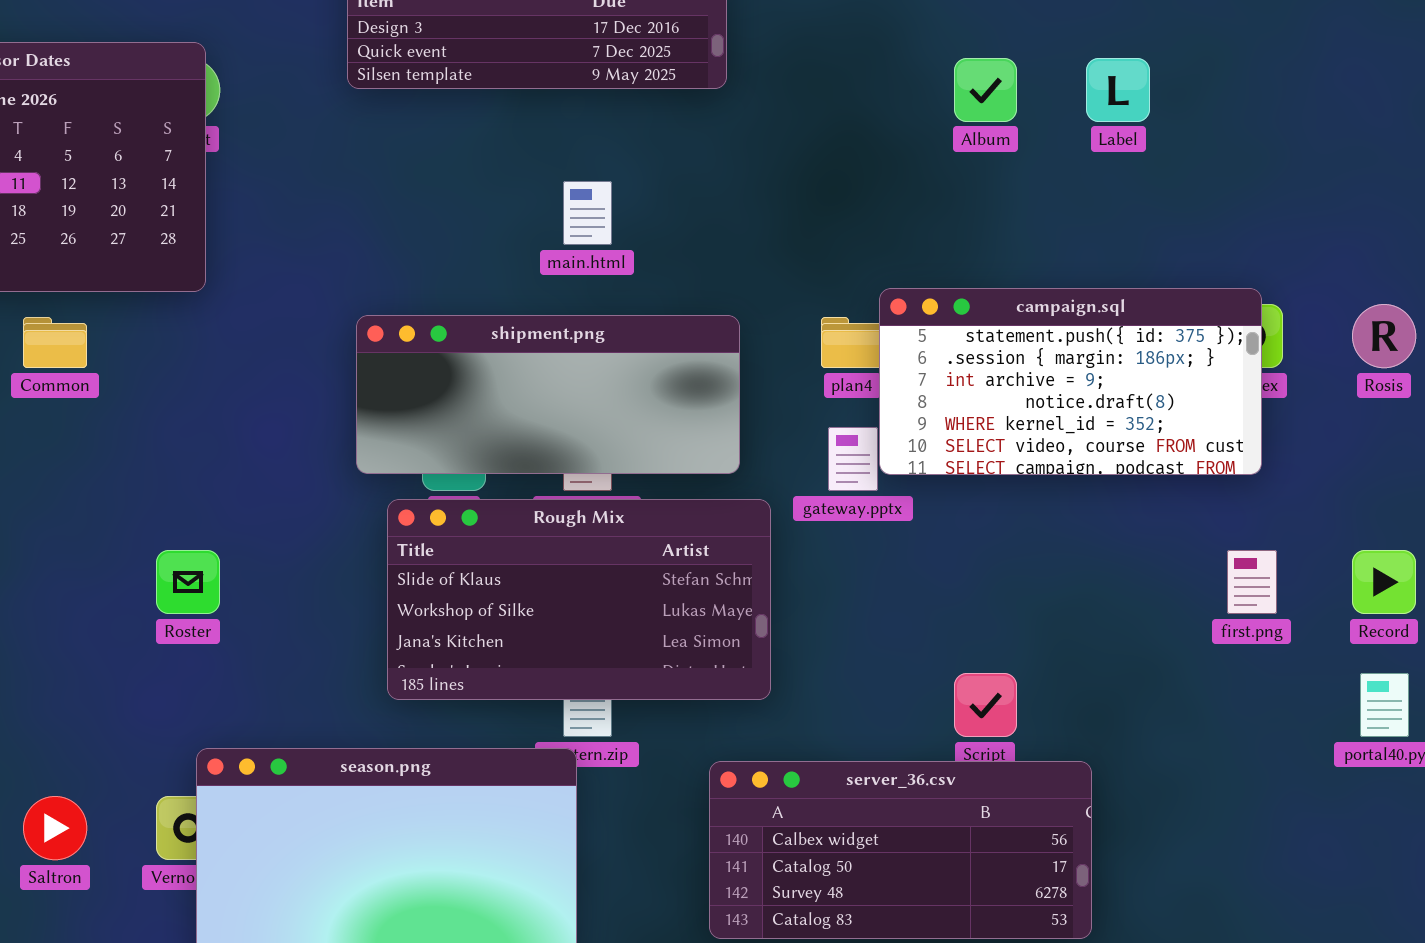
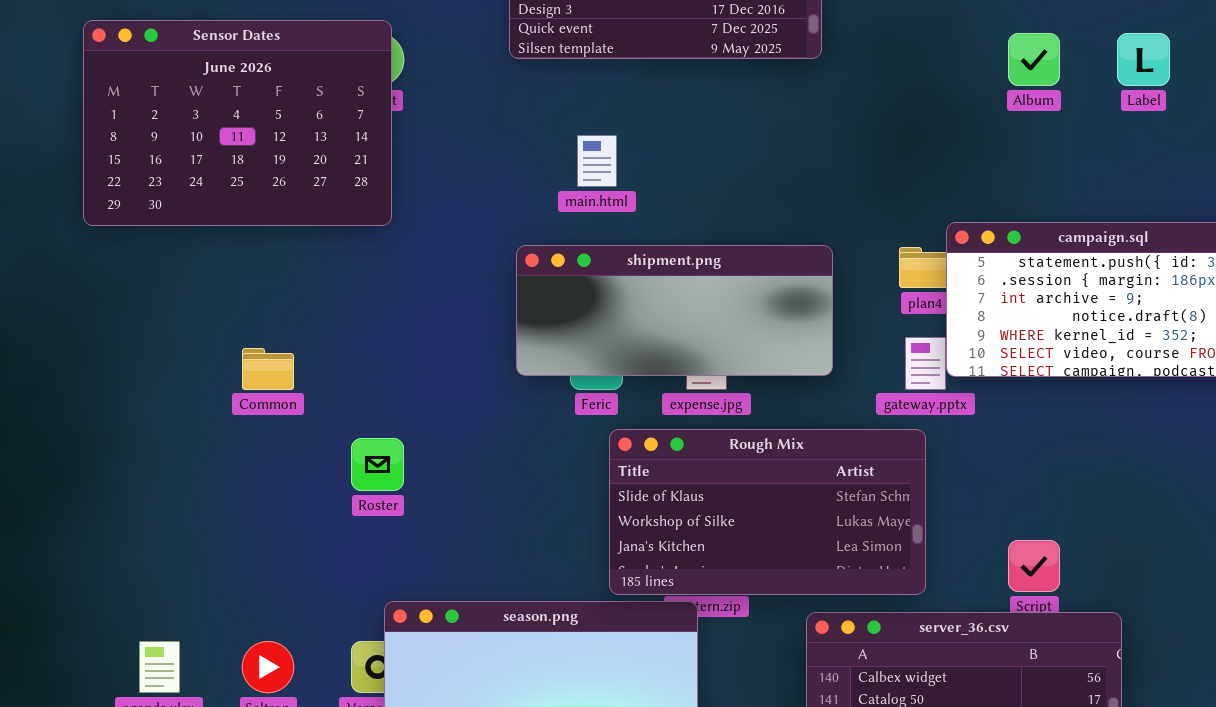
main.html: [563,181,612,245] -> [577,135,617,187], moved
Common: [23,317,87,368] -> [242,348,294,390], moved
Rough Mix: [387,499,771,700] -> [609,429,926,595], moved

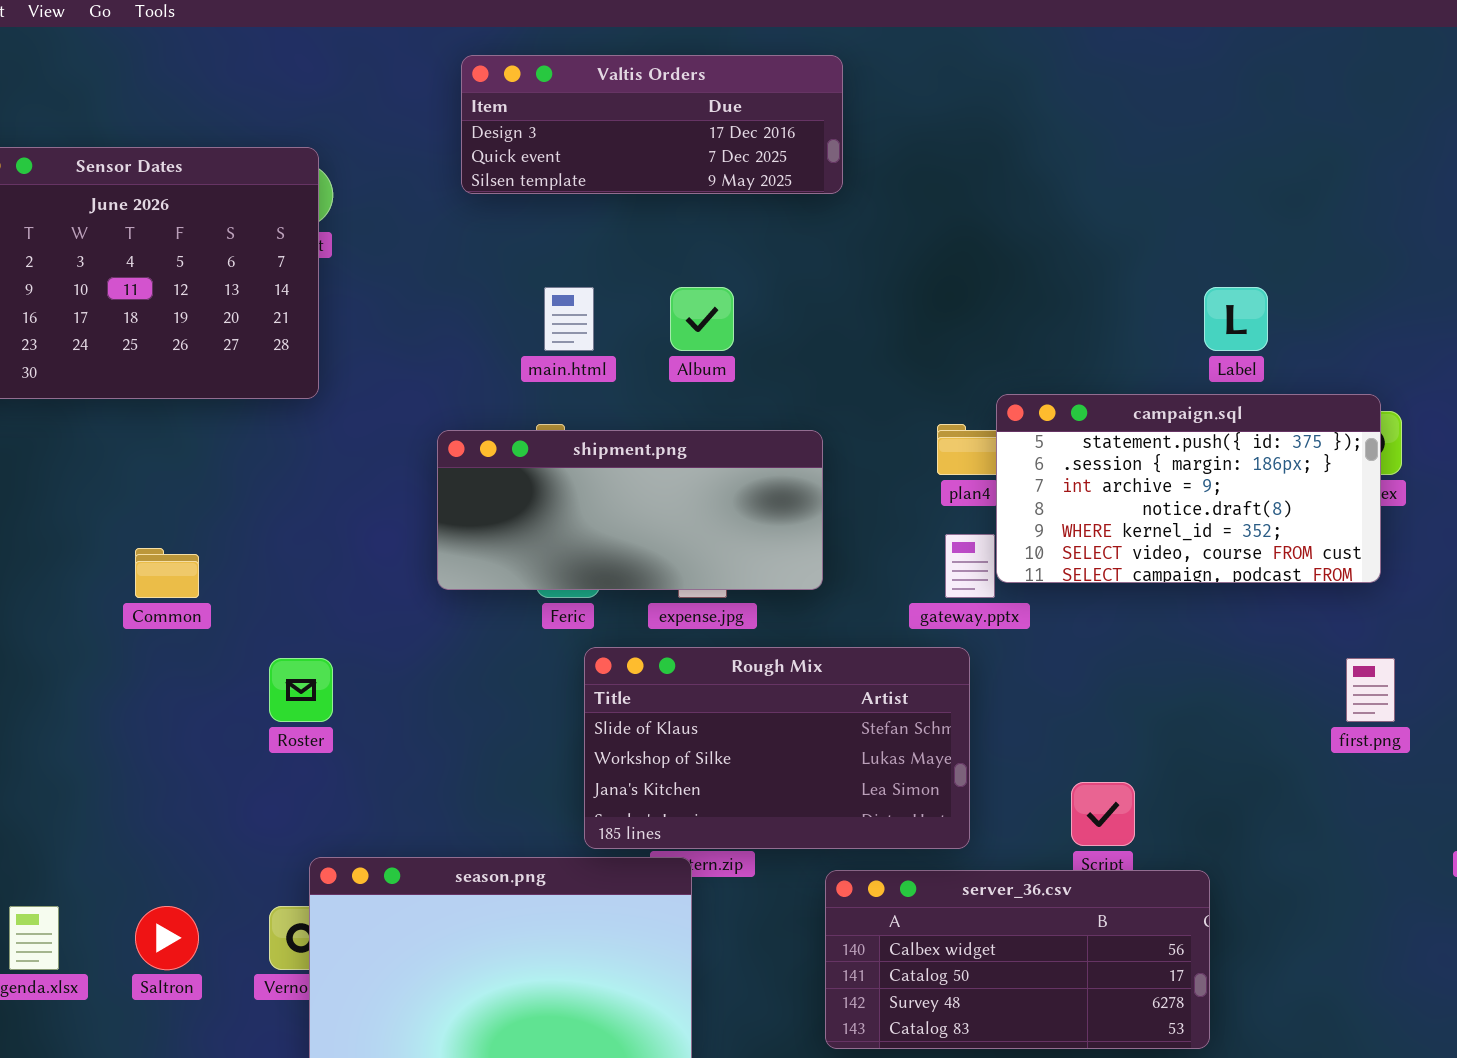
Album: [1008,33,1060,86] -> [670,287,734,351], moved
Label: [1117,33,1170,86] -> [1204,287,1268,351], moved
shipment.png: [516,245,833,376] -> [437,430,823,590], moved

